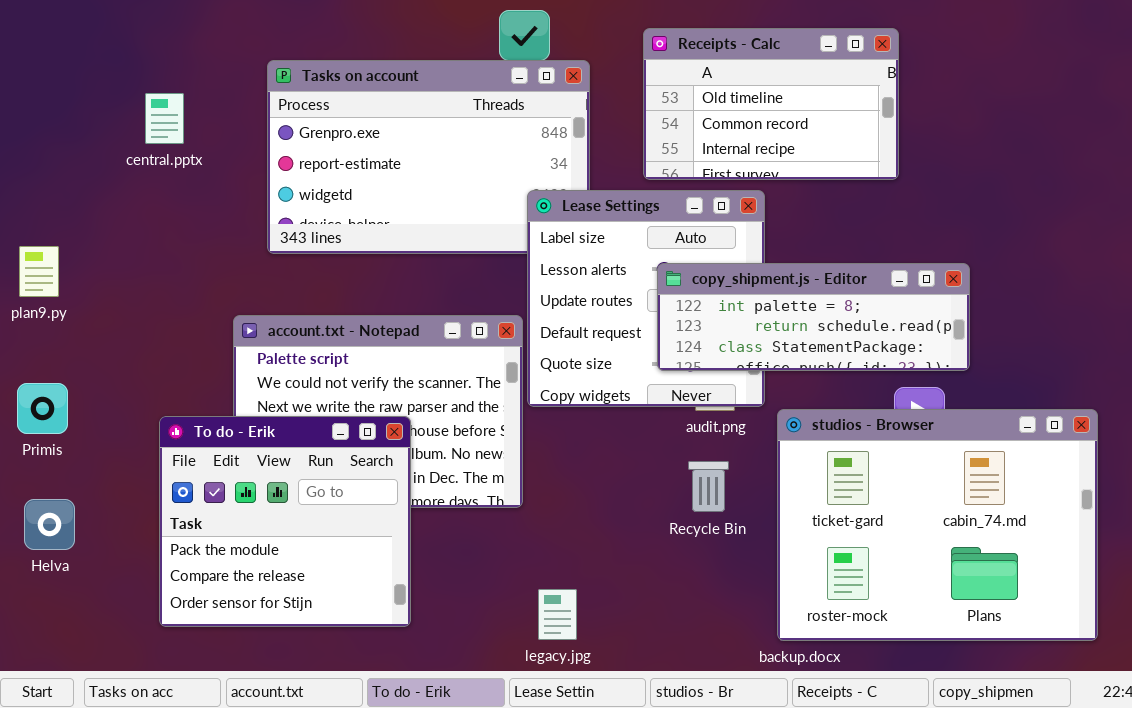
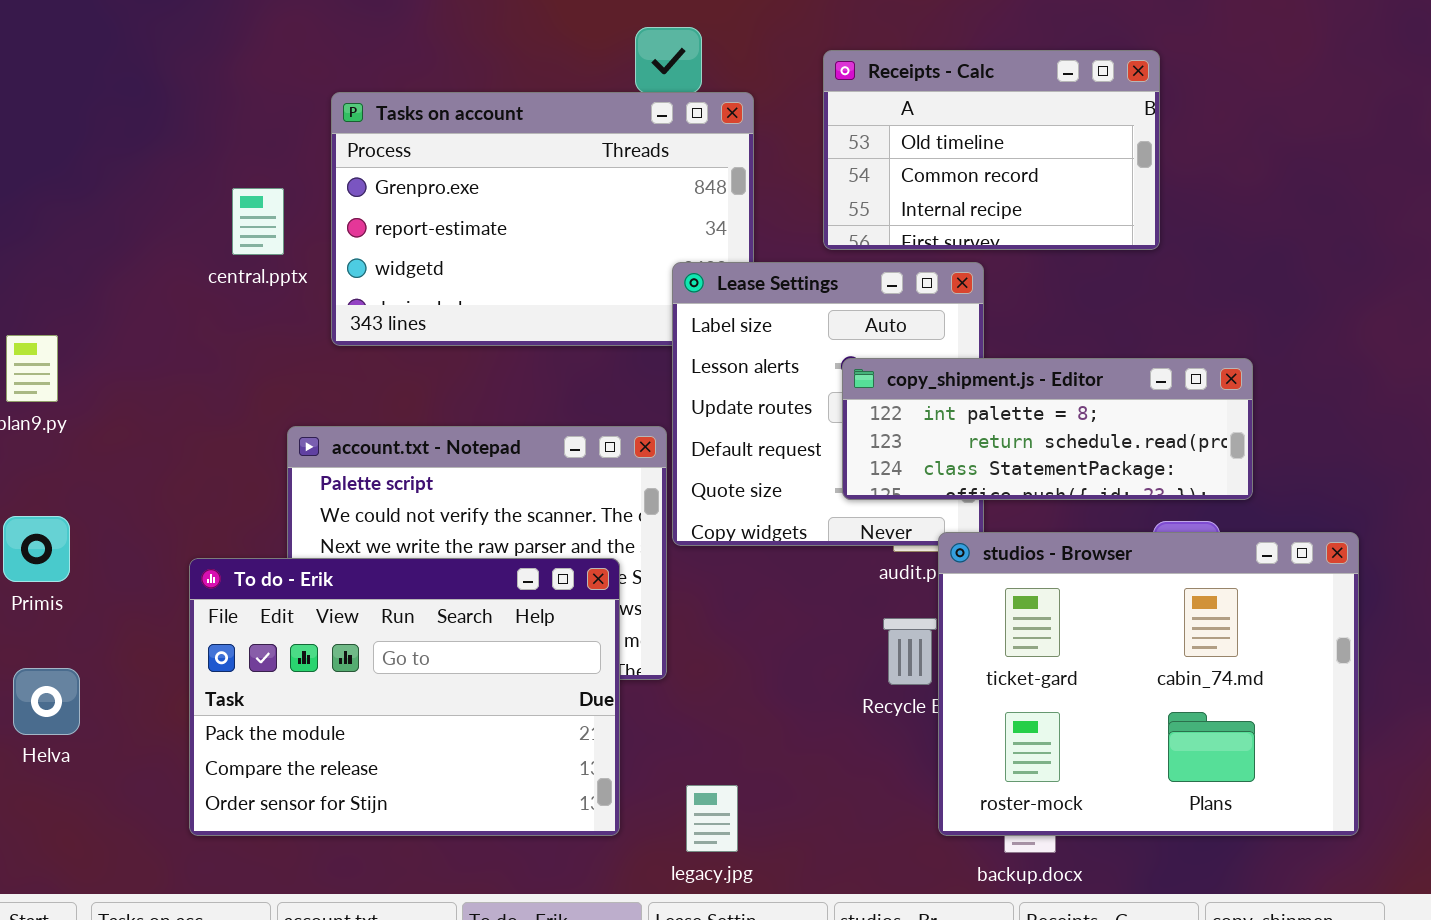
central.pptx: [145,93,184,144] -> [232,188,284,255], moved
studios - Browser: [777,409,1098,641] -> [938,532,1359,836], moved
To do - Erik: [159,416,411,627] -> [189,558,620,836], resized

